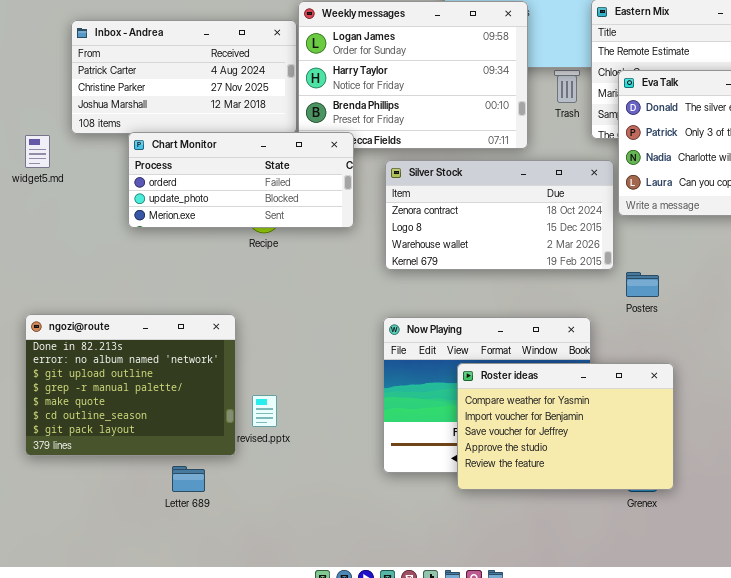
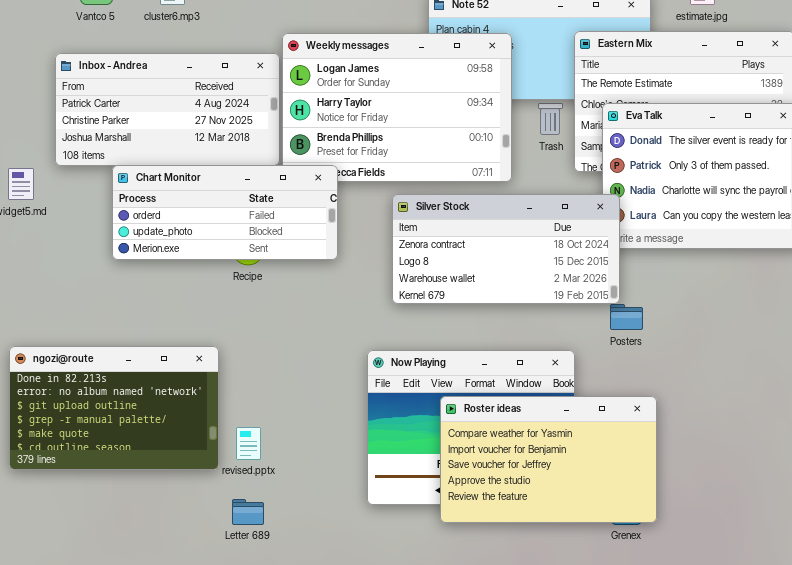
Silver Stock: [385,160,614,270] -> [392,194,620,304], moved
ngozi@route: [25,314,236,456] -> [9,346,219,470], resized
Letter 689: [172,466,205,492] -> [232,499,264,525], moved

